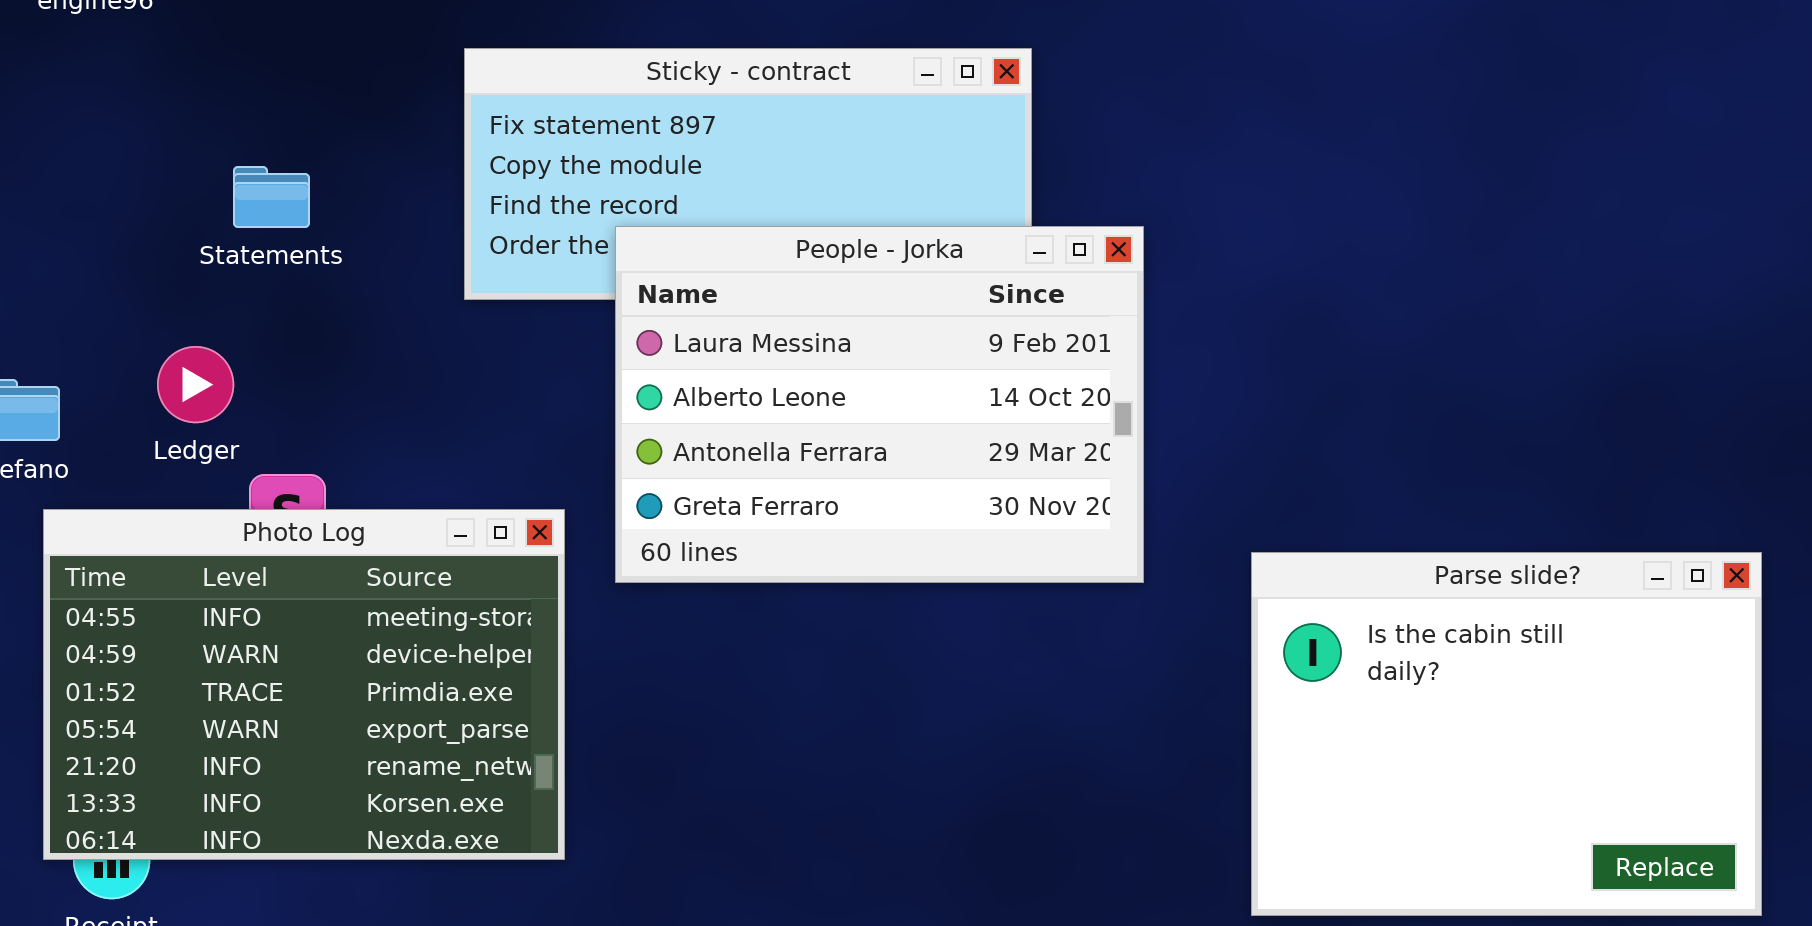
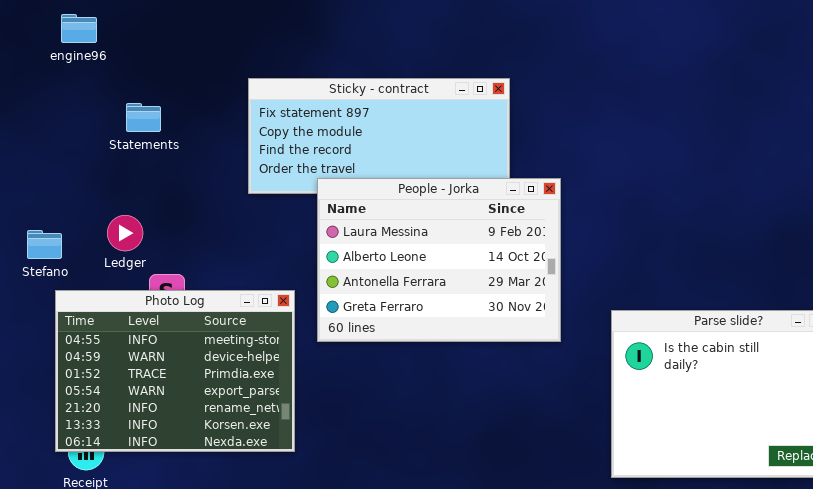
Statements: [233,166,310,228] -> [126,103,161,132], moved
People - Jorka: [615,226,1144,583] -> [317,178,561,342], moved

